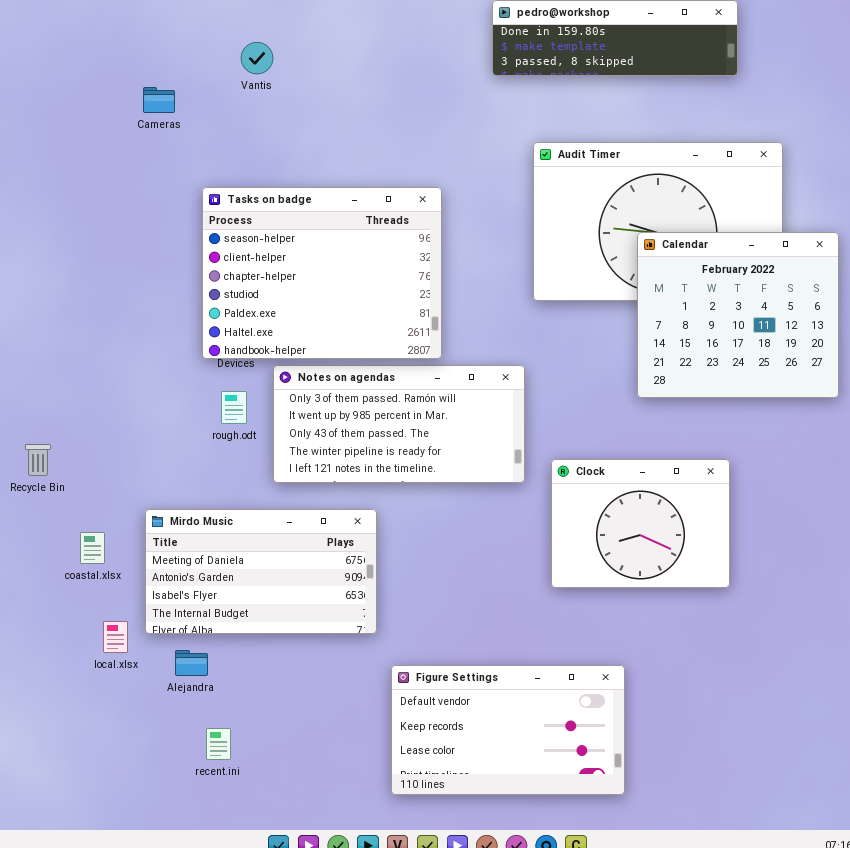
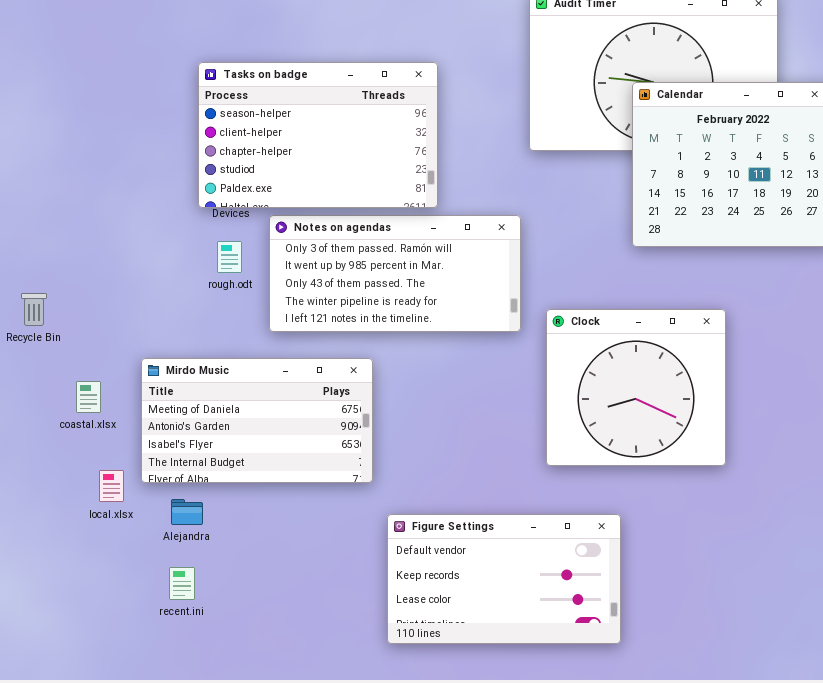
Tasks on badge: [202,187,442,359] -> [198,62,438,208], resized
Clock: [551,459,730,588] -> [546,309,726,466], resized
recent.ini: [206,728,231,760] -> [169,567,195,600], moved

